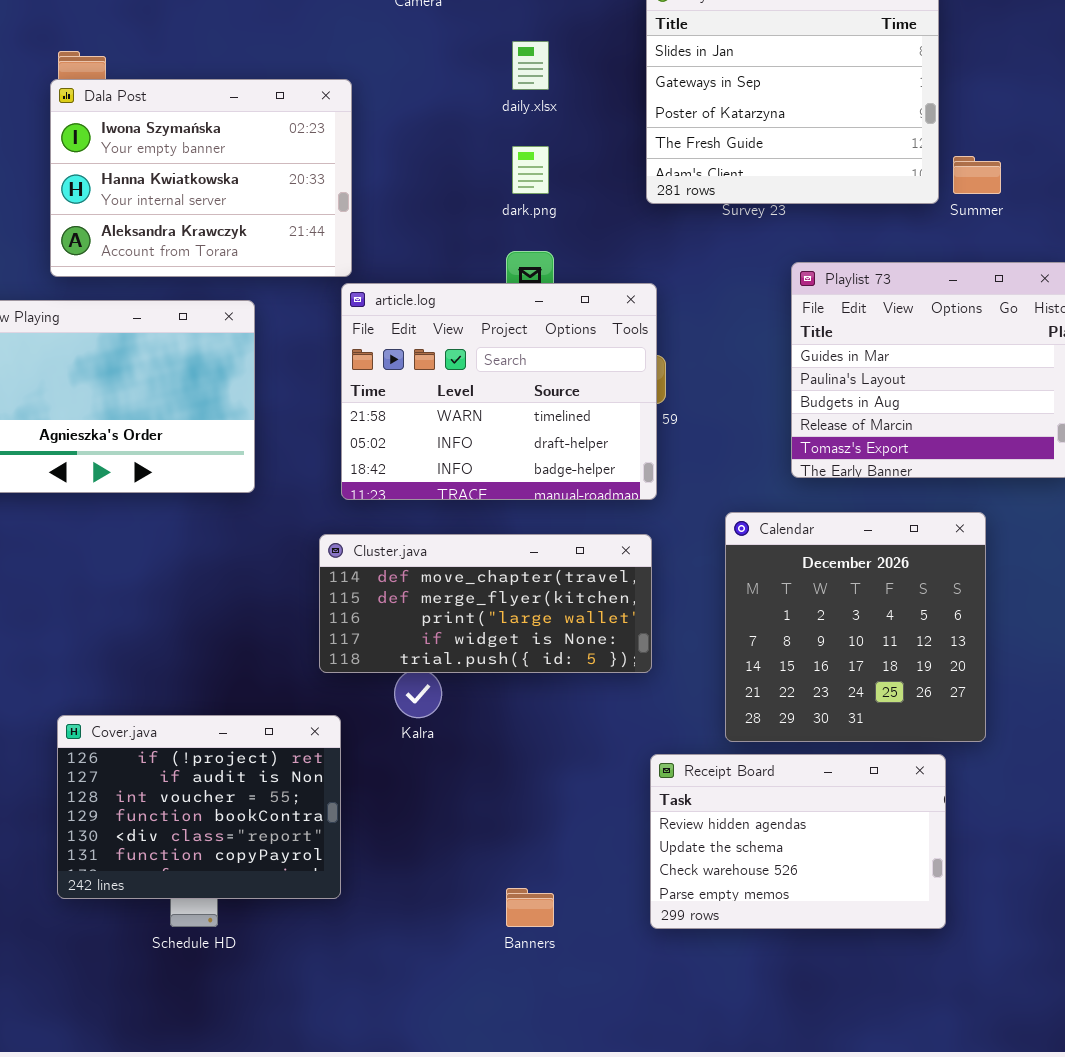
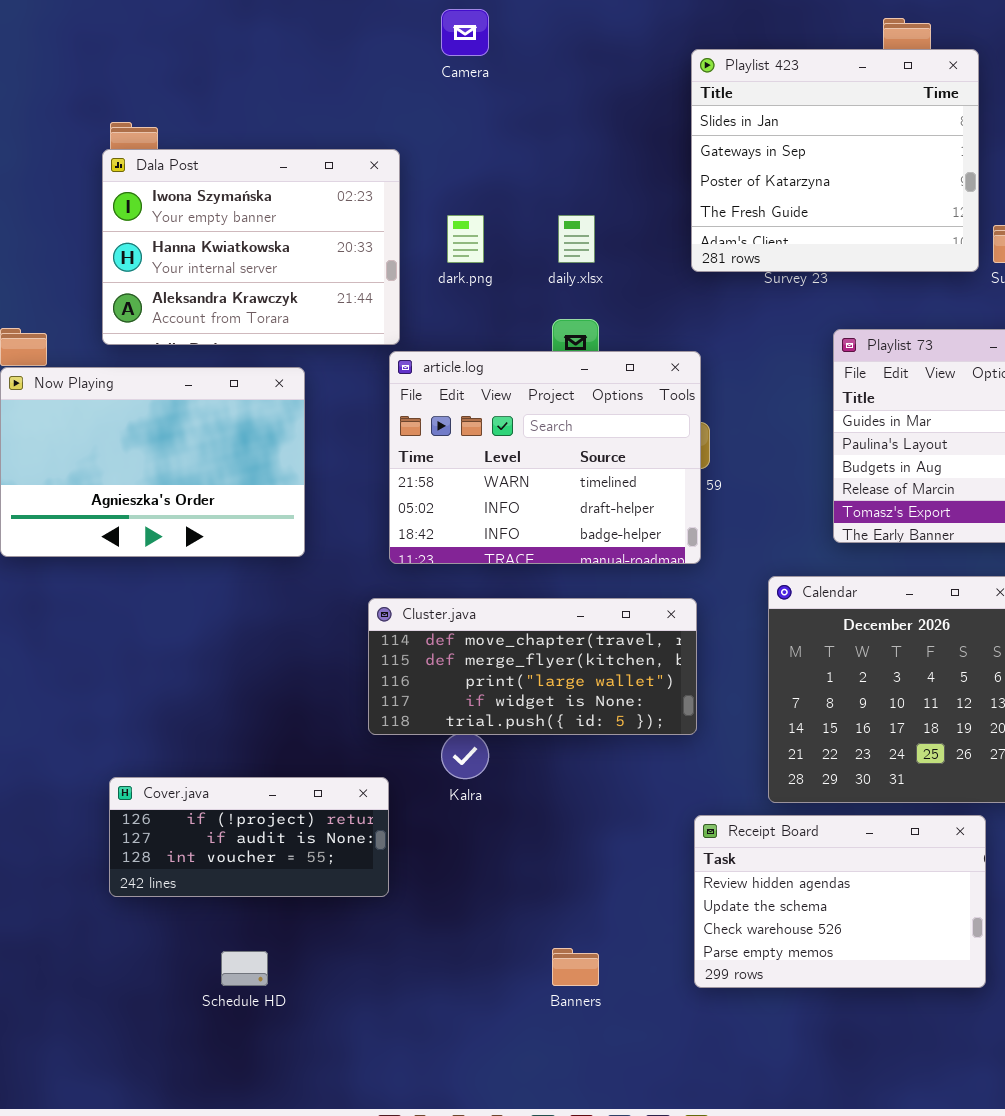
daily.xlsx: [512,41,549,90] -> [558,215,595,263], moved
dark.png: [512,146,549,194] -> [447,215,484,263], moved
Cover.java: [57,715,341,899] -> [109,777,389,897], resized

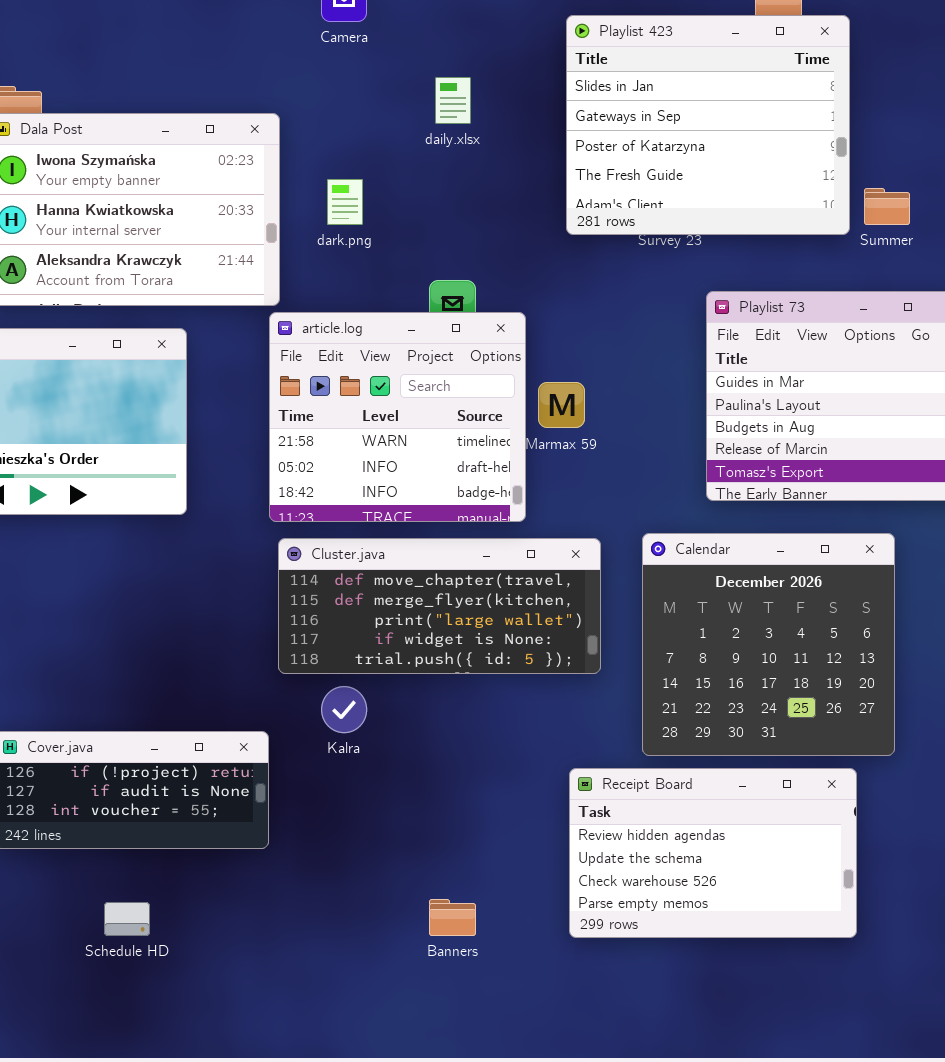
daily.xlsx: [558,215,595,263] -> [435,77,471,124], moved
article.log: [389,351,701,564] -> [269,312,526,522], resized
Cluster.java: [368,598,697,735] -> [278,538,601,674], moved

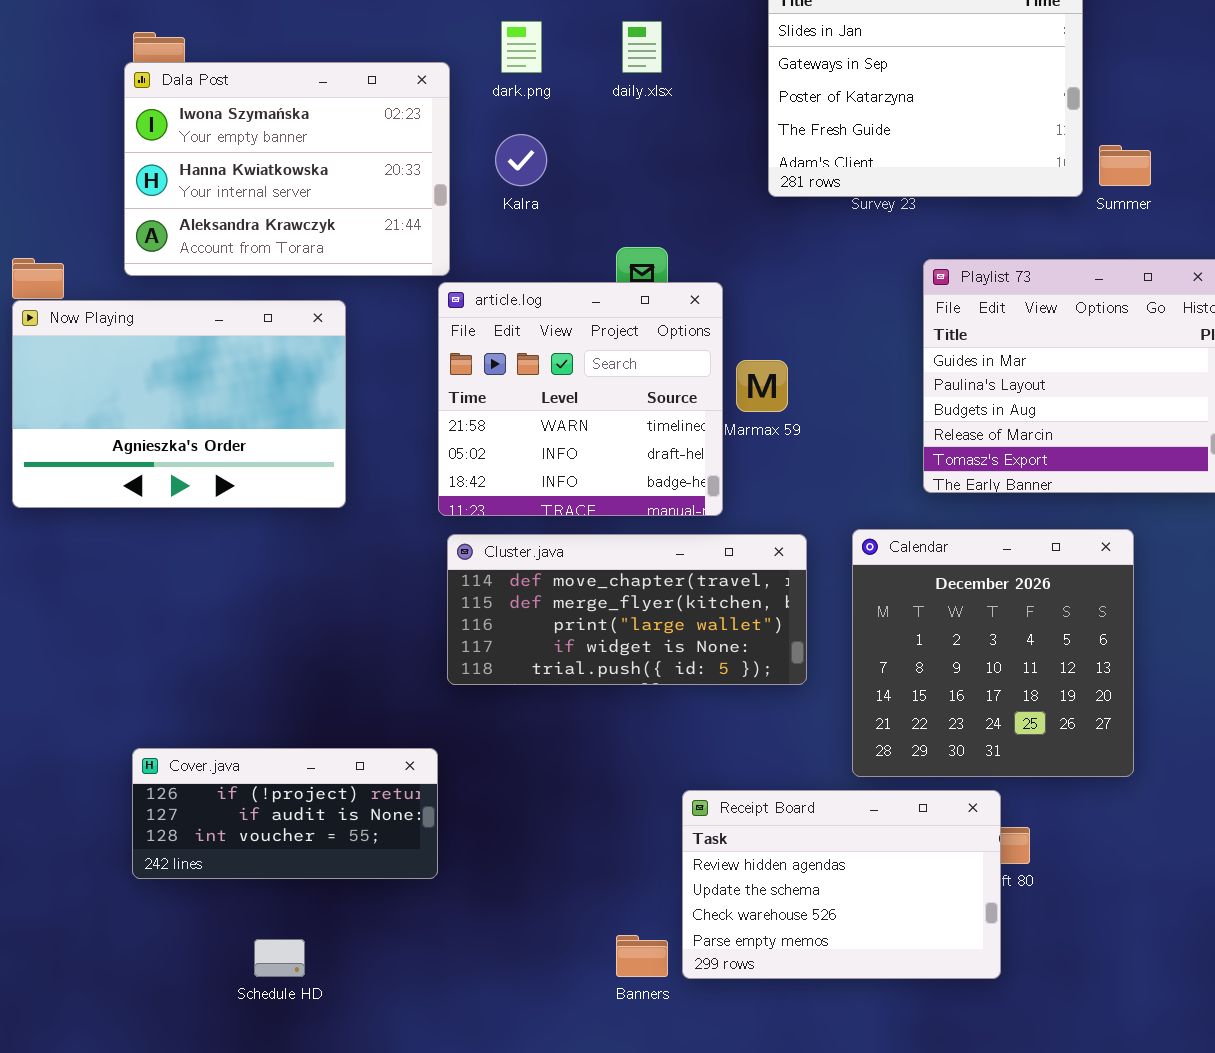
dark.png: [327,179,363,225] -> [501,21,542,73], moved
Kalra: [321,686,367,733] -> [495,134,547,186], moved
Receipt Board: [569,768,857,938] -> [682,790,1001,979], moved

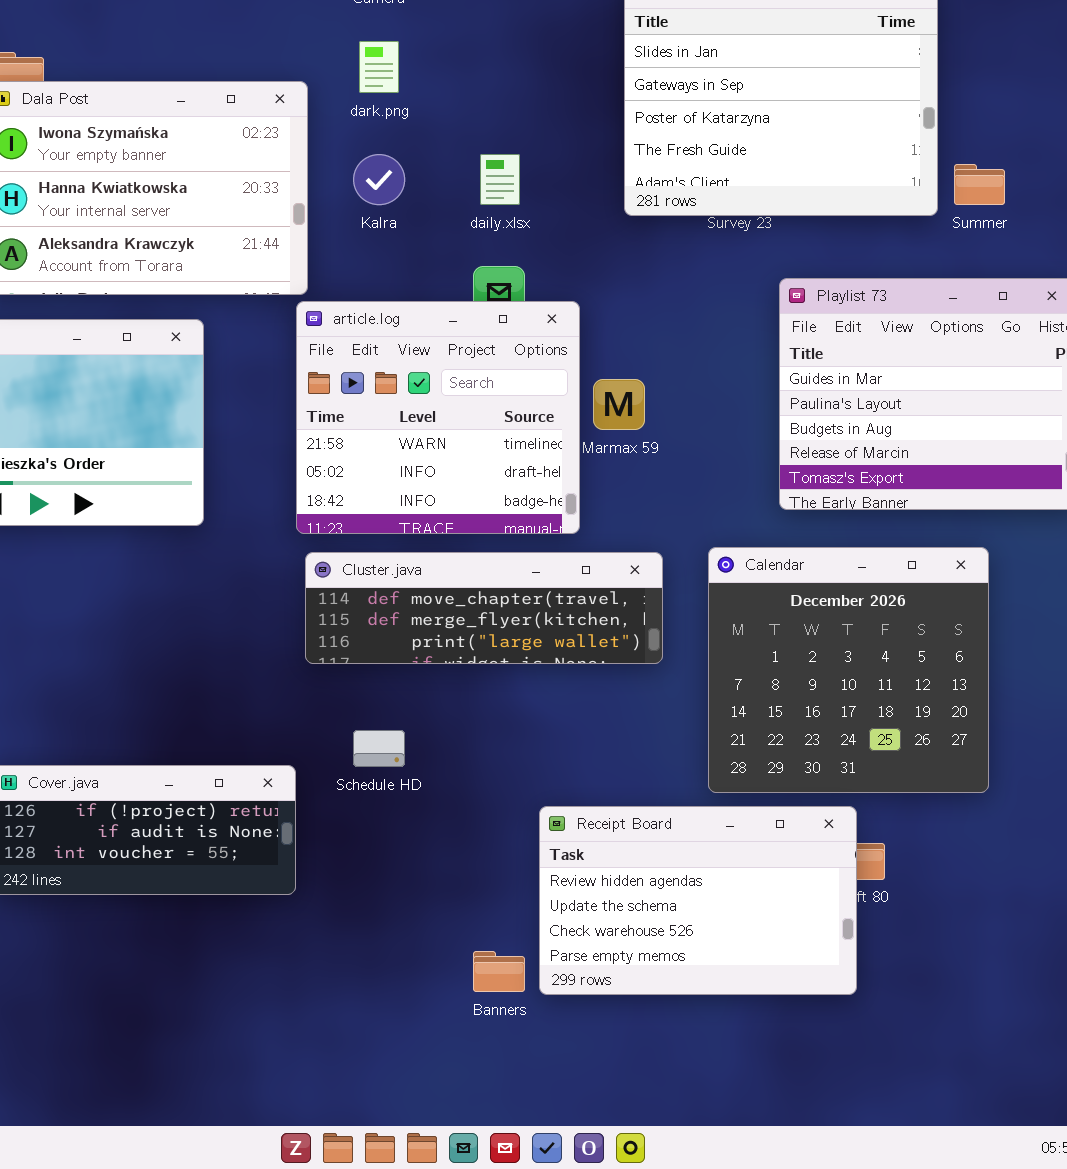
daily.xlsx: [622,21,662,73] -> [480,154,520,205], moved
Cluster.java: [447,534,807,685] -> [305,552,663,664], resized
Schedule HD: [254,939,305,977] -> [353,730,405,767], moved

